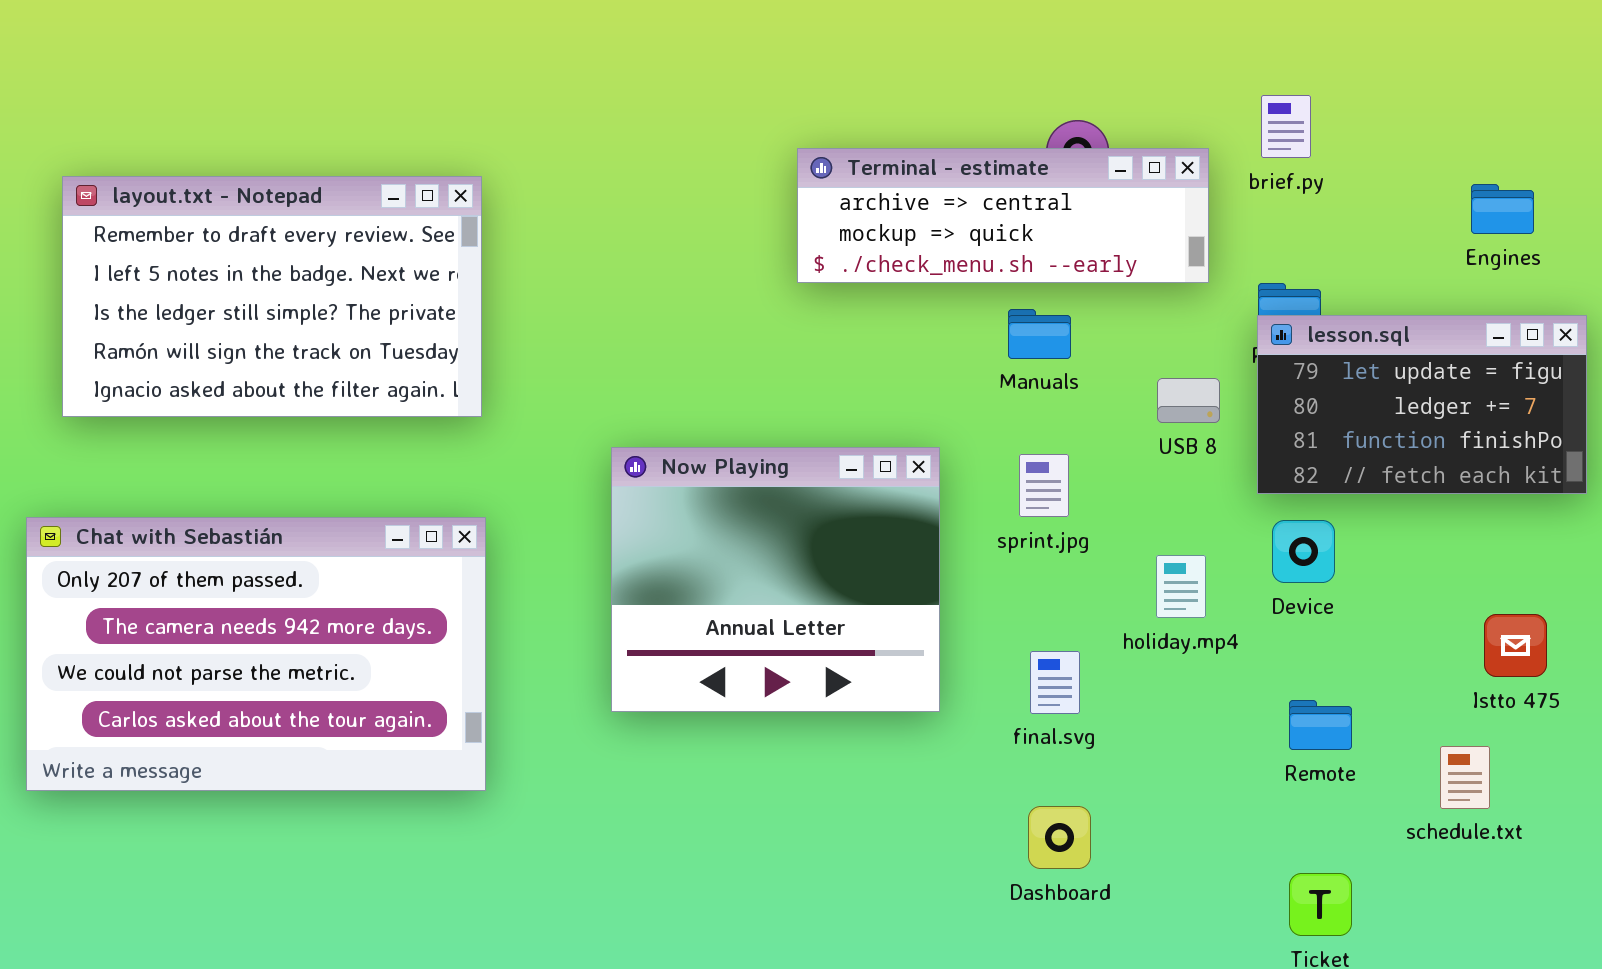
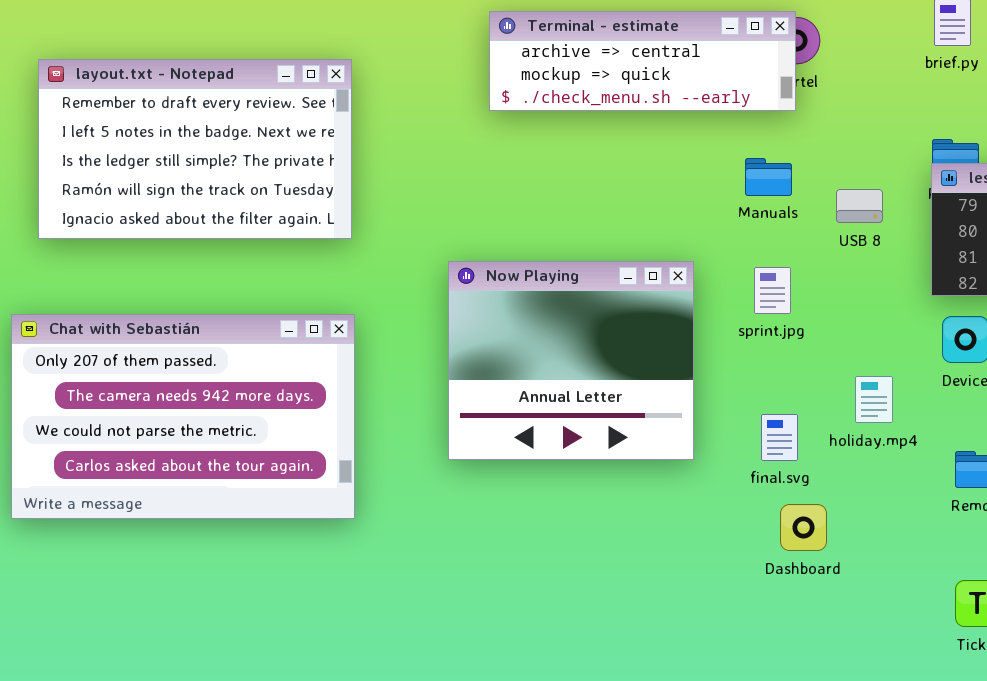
Terminal - estimate: [797,148,1209,283] -> [489,11,796,111], moved
USB 8: [1157,378,1220,423] -> [836,189,883,223], moved
holiday.mp4: [1156,555,1206,618] -> [855,376,893,423], moved
Dashboard: [1028,806,1091,869] -> [780,504,827,551], moved

